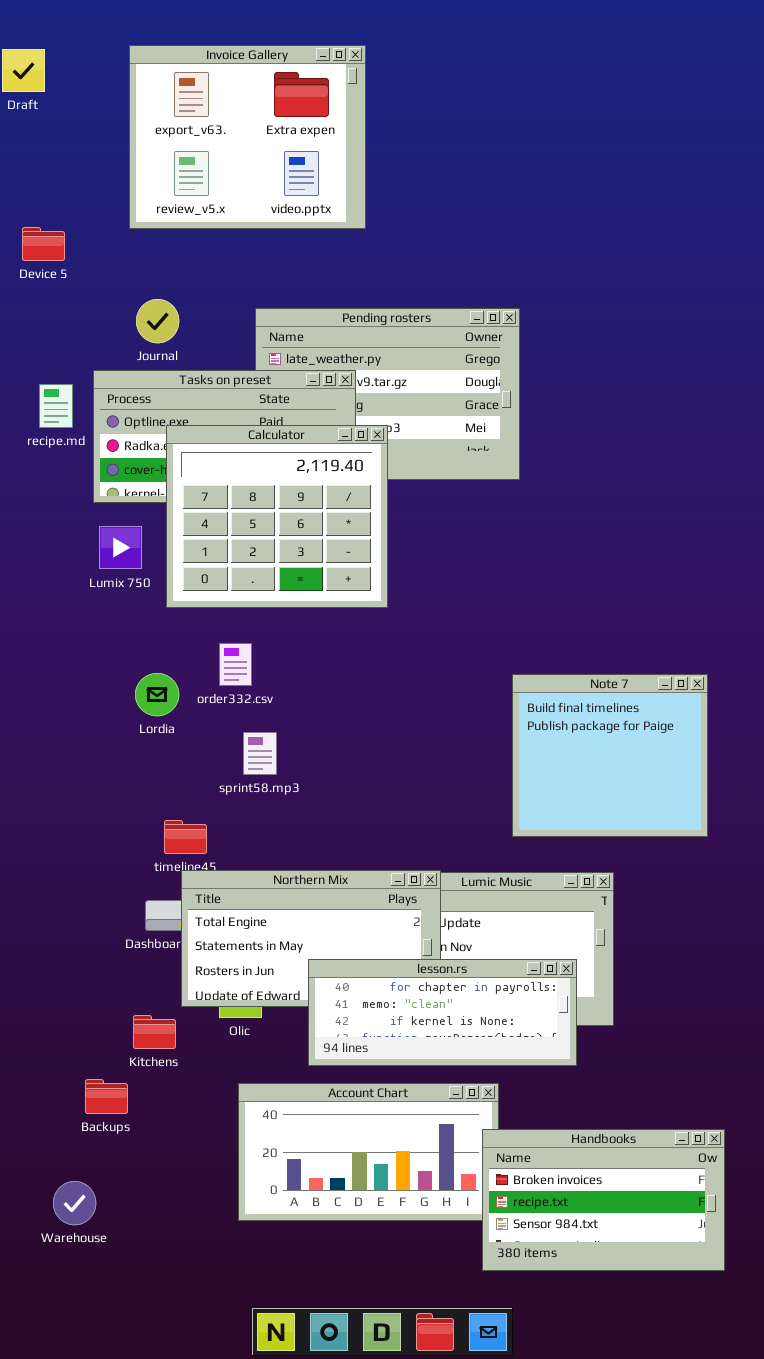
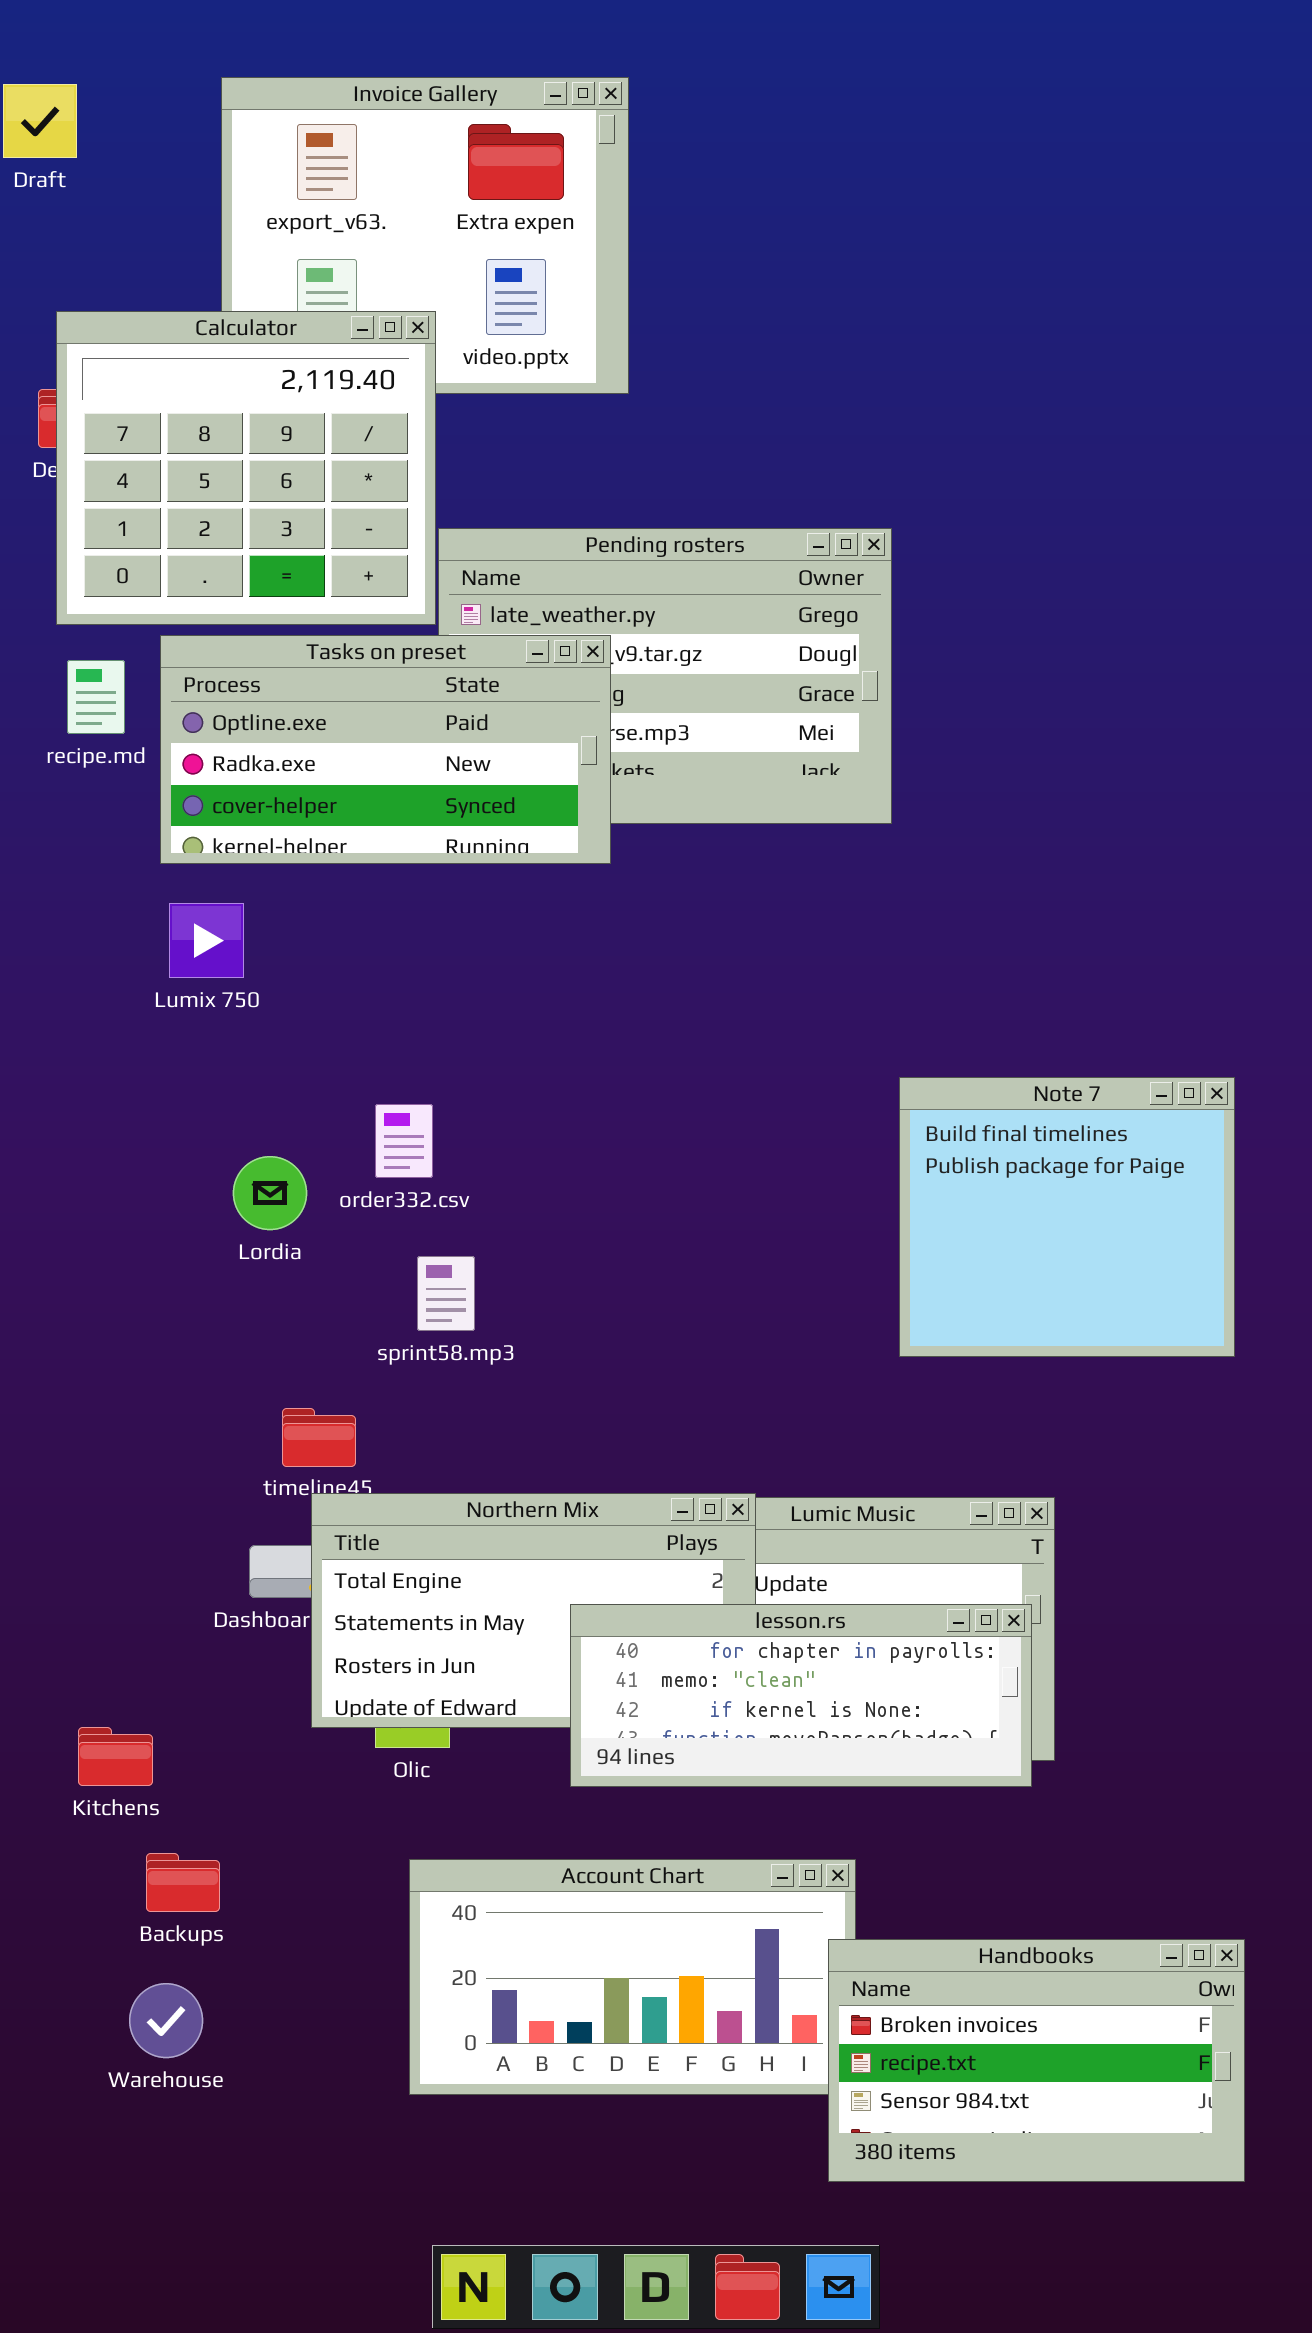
Calculator: [166,425,388,608] -> [56,311,436,625], moved
Note 7: [512,674,708,837] -> [899,1077,1235,1357], moved
lesson.rs: [308,959,577,1066] -> [570,1604,1032,1787], moved
Kitchens: [133,1015,176,1049] -> [78,1727,153,1786], moved
Warehouse: [53,1181,96,1225] -> [129,1983,203,2058], moved

